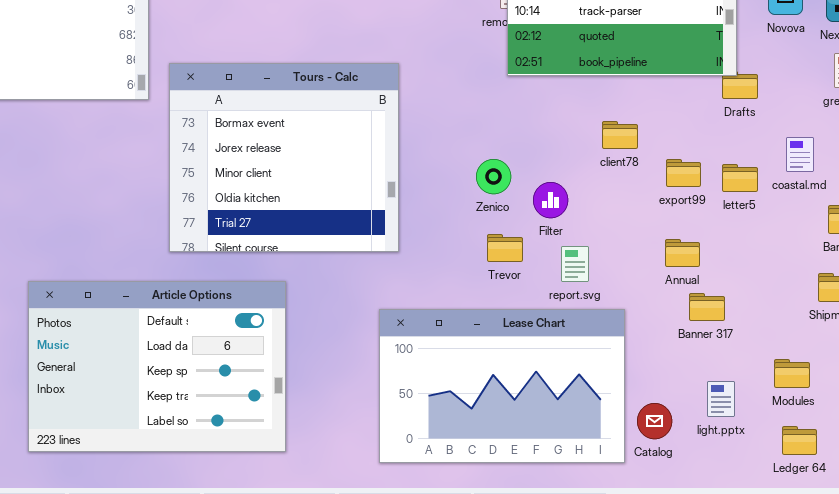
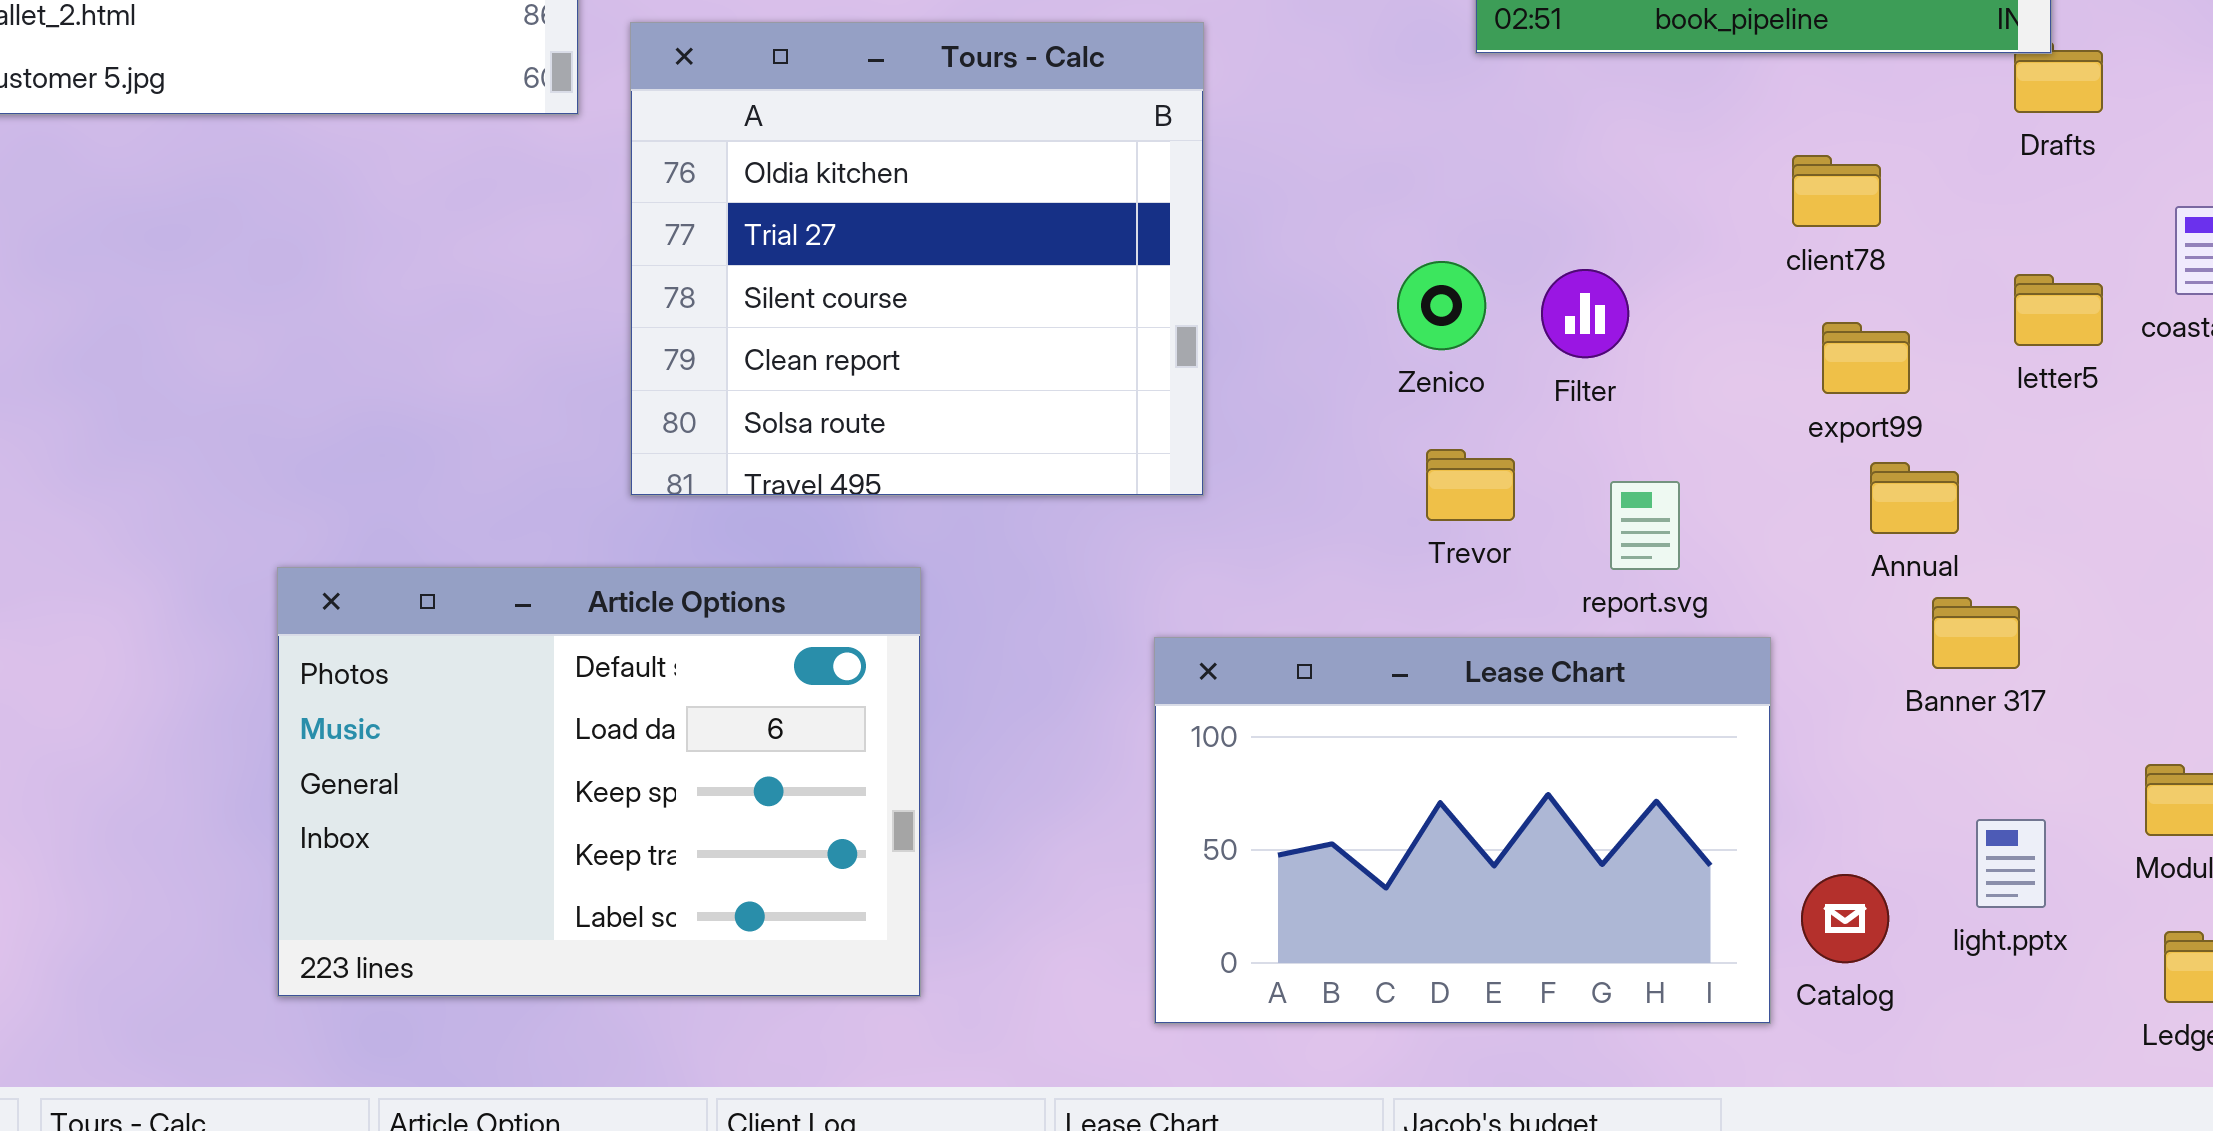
Tours - Calc: [169,63,399,252] -> [630,22,1204,496], scrolled down 3 rows
client78: [602,121,638,149] -> [1792,155,1881,227], moved
export99: [666,159,701,187] -> [1822,322,1910,394], moved
Filter: [533,182,568,218] -> [1541,269,1629,358], moved

